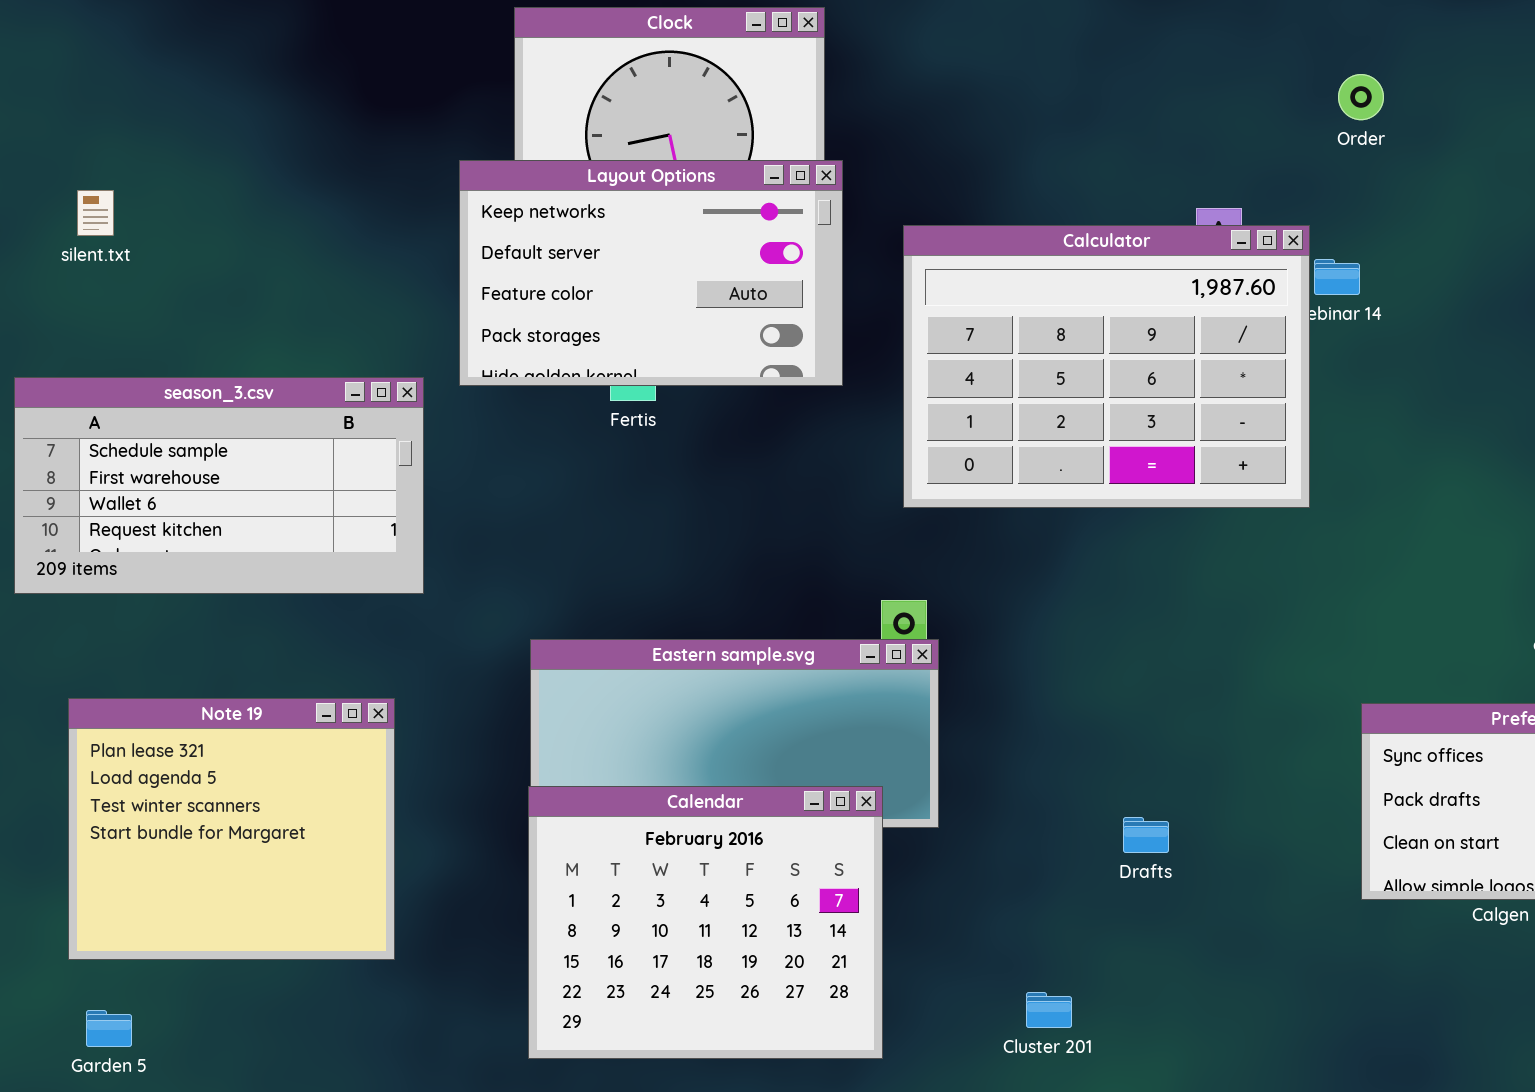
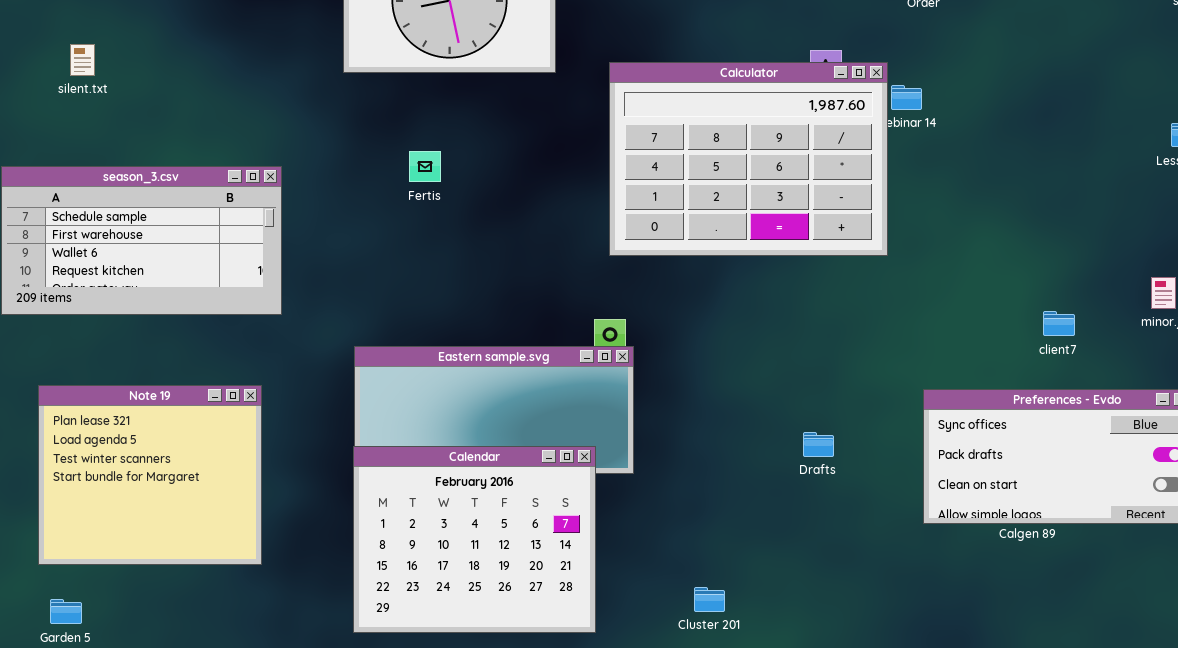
Layout Options: [459,160,843,386] -> none, closed
silent.txt: [77,190,114,236] -> [70,44,95,76], moved
Drafts: [1123,817,1169,853] -> [803,432,834,457], moved

